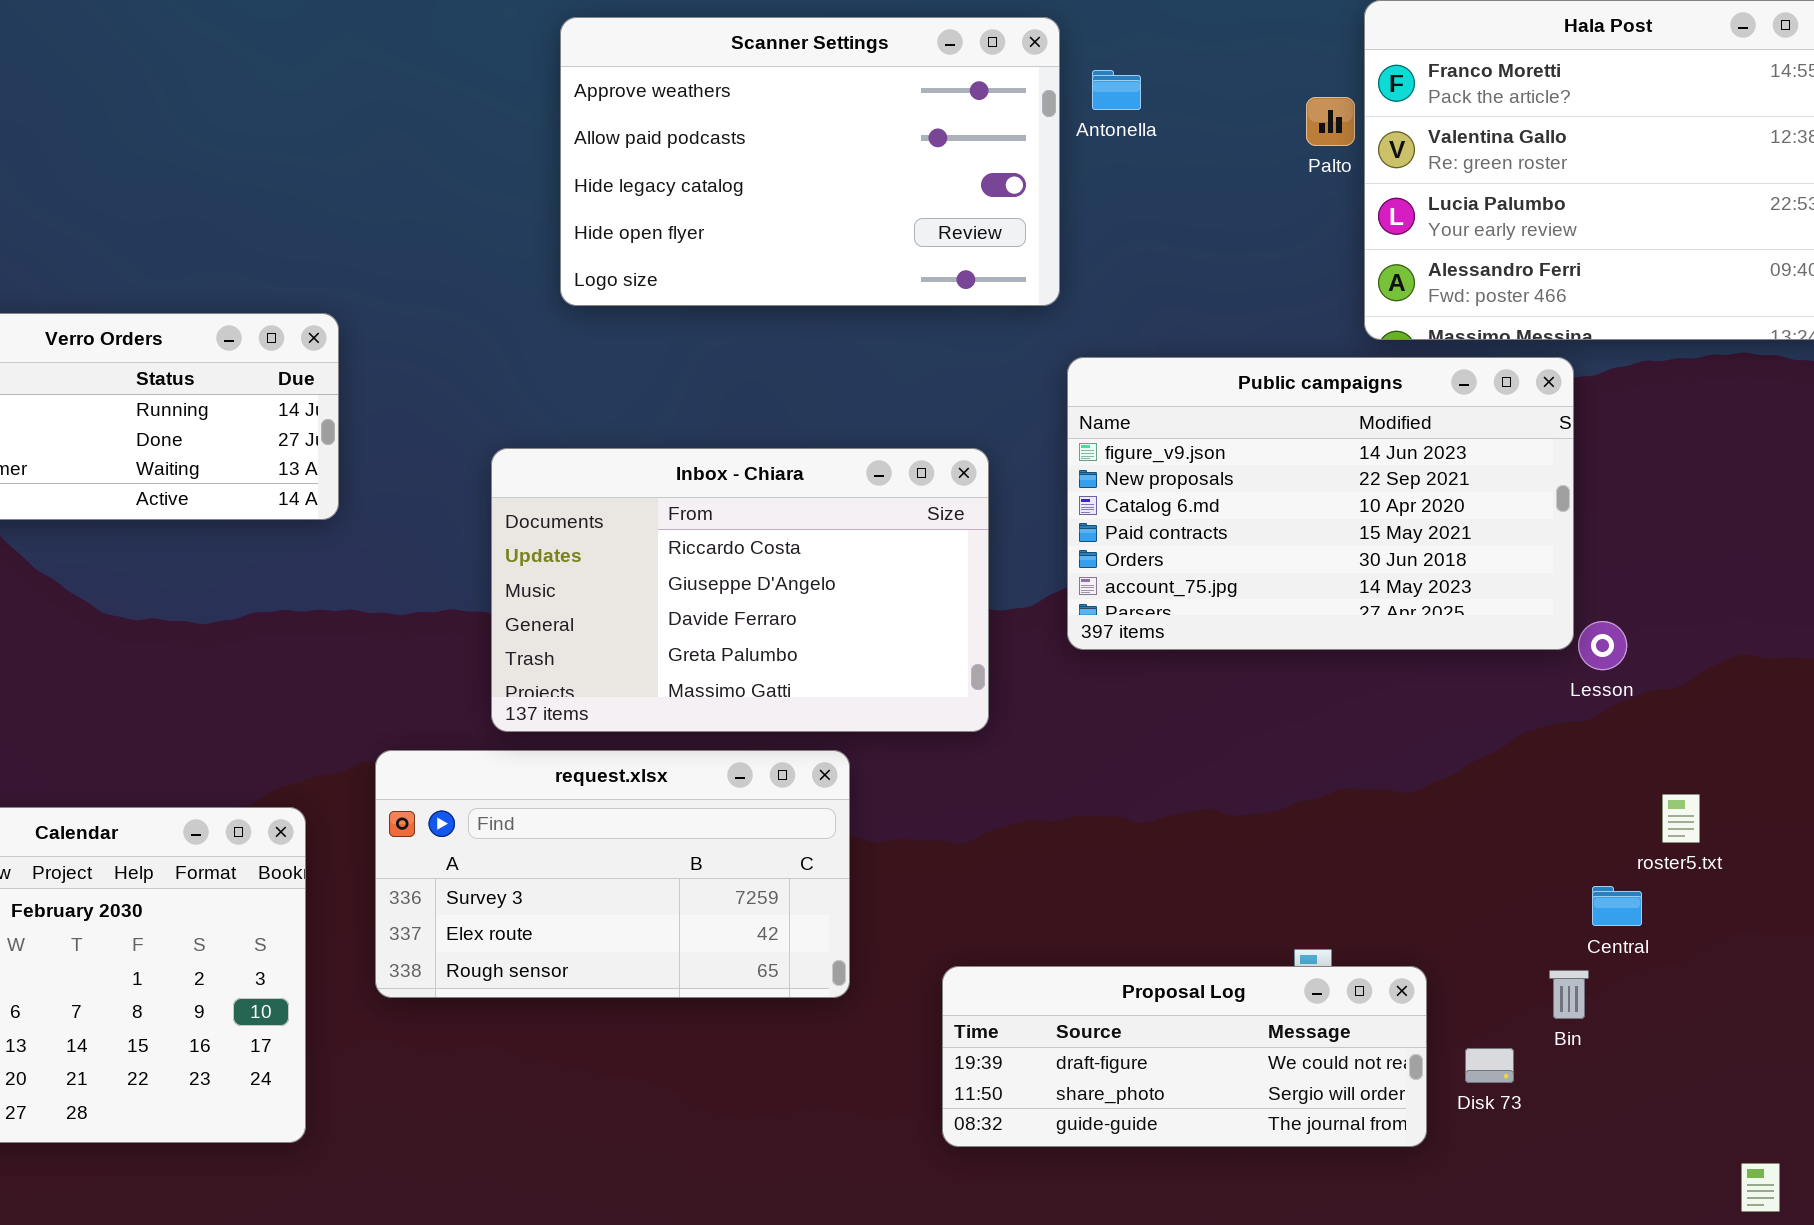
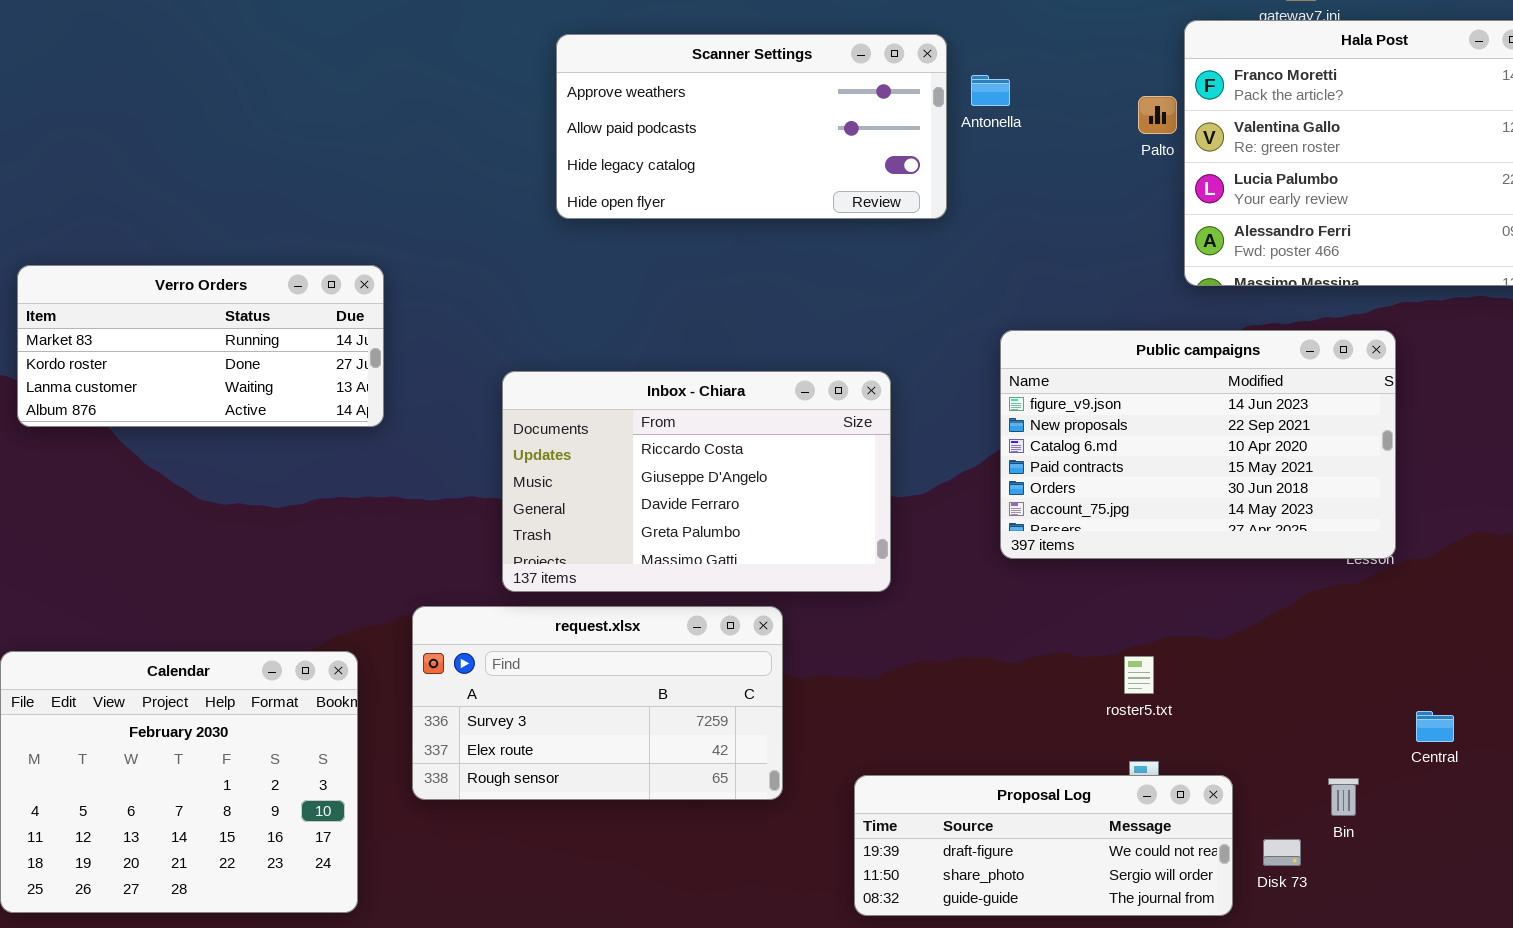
Scanner Settings: [560,17,1060,306] -> [556,34,947,219], resized
Public campaigns: [1067,357,1574,650] -> [1000,330,1396,559], moved
roster5.txt: [1662,794,1700,843] -> [1124,656,1154,694], moved
Central: [1592,886,1642,926] -> [1416,711,1454,742], moved

